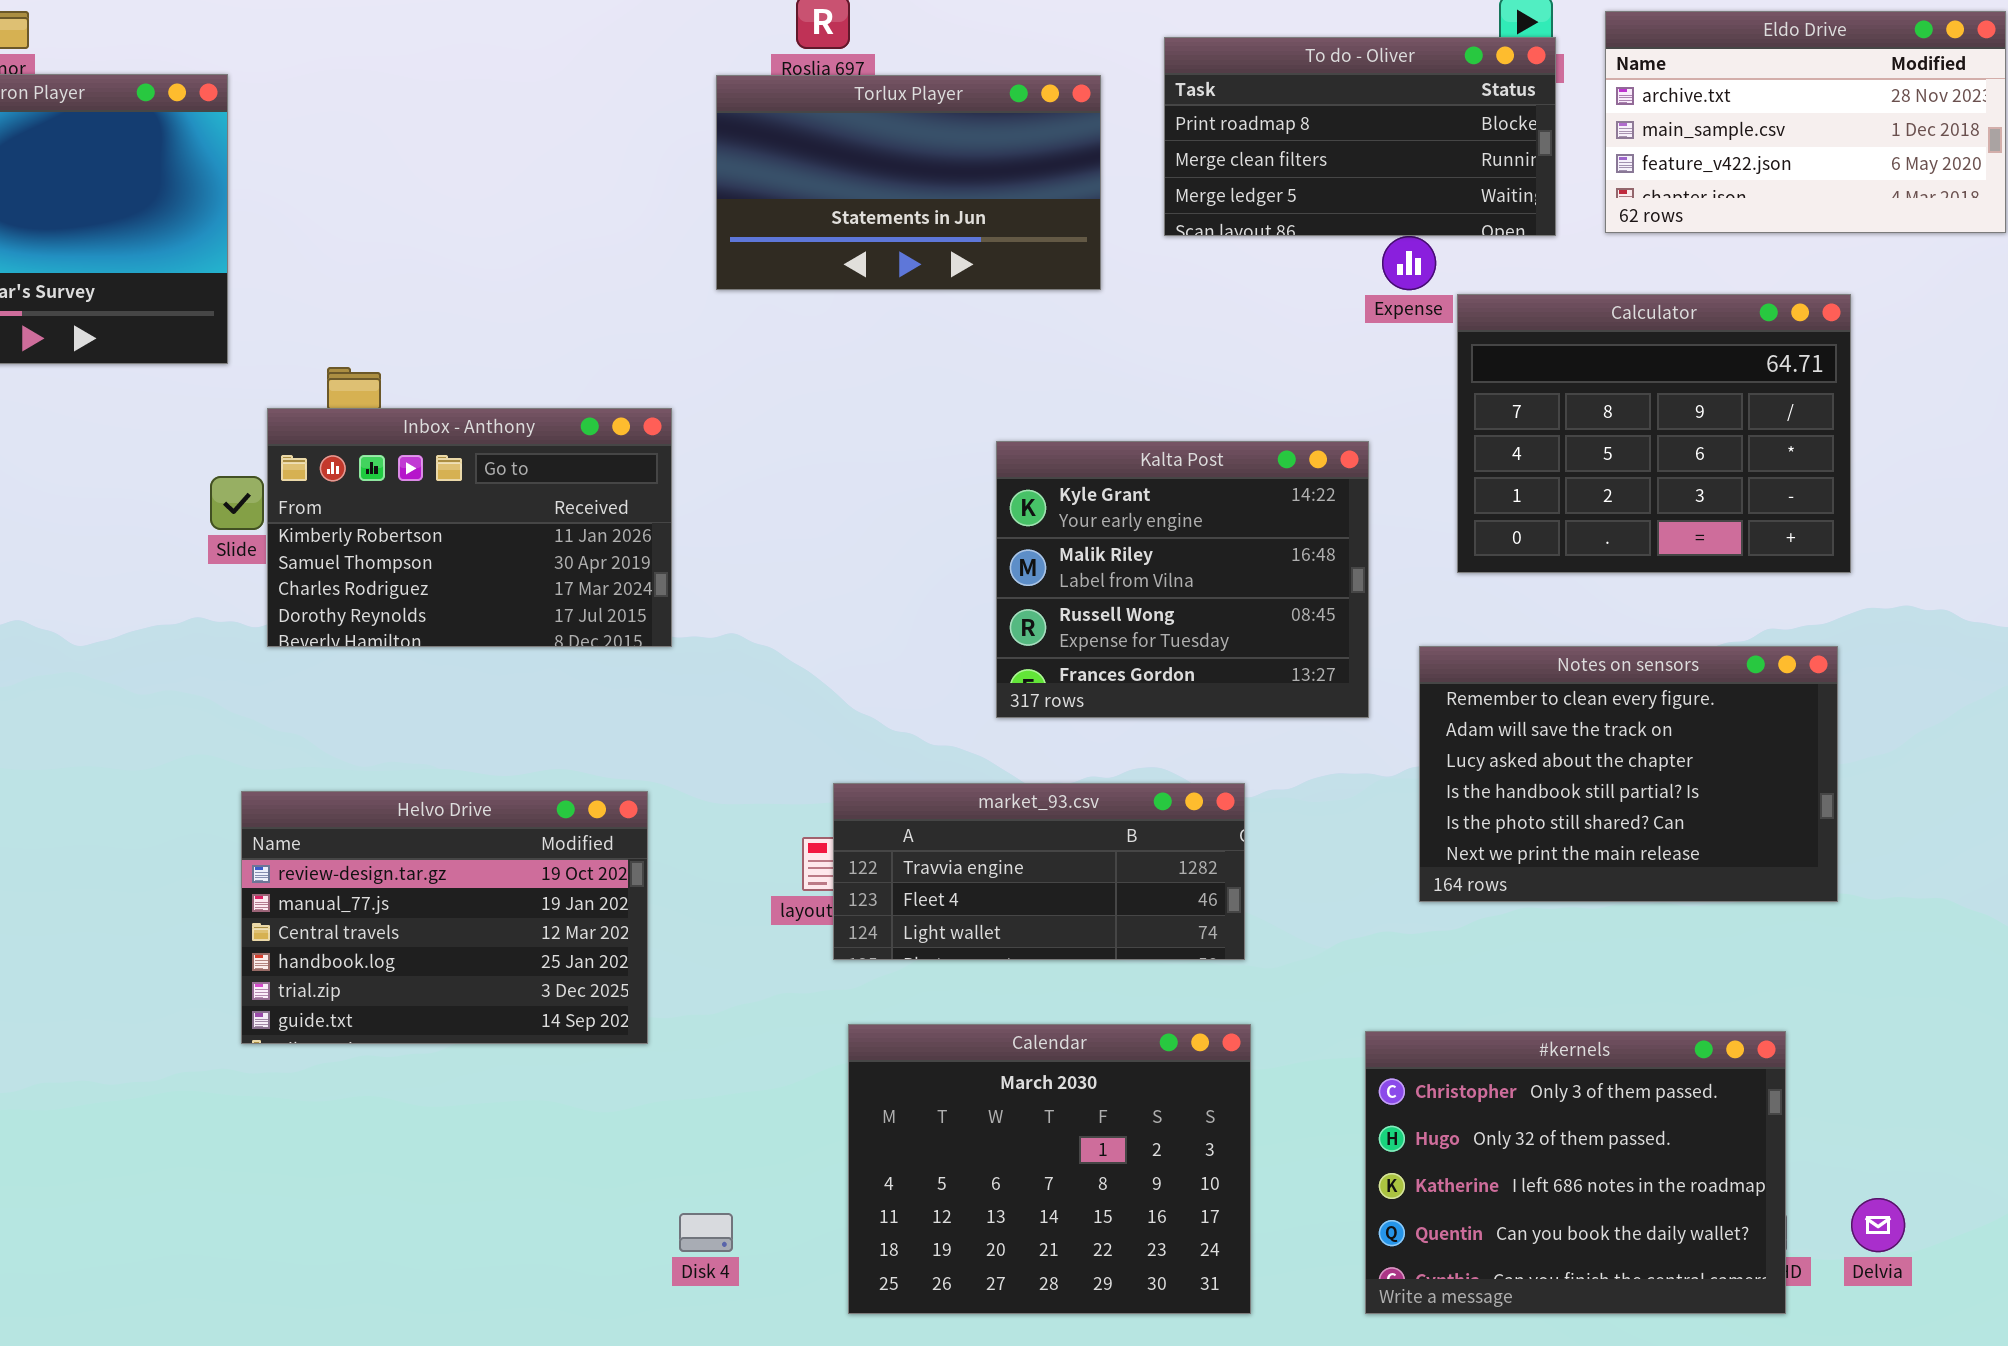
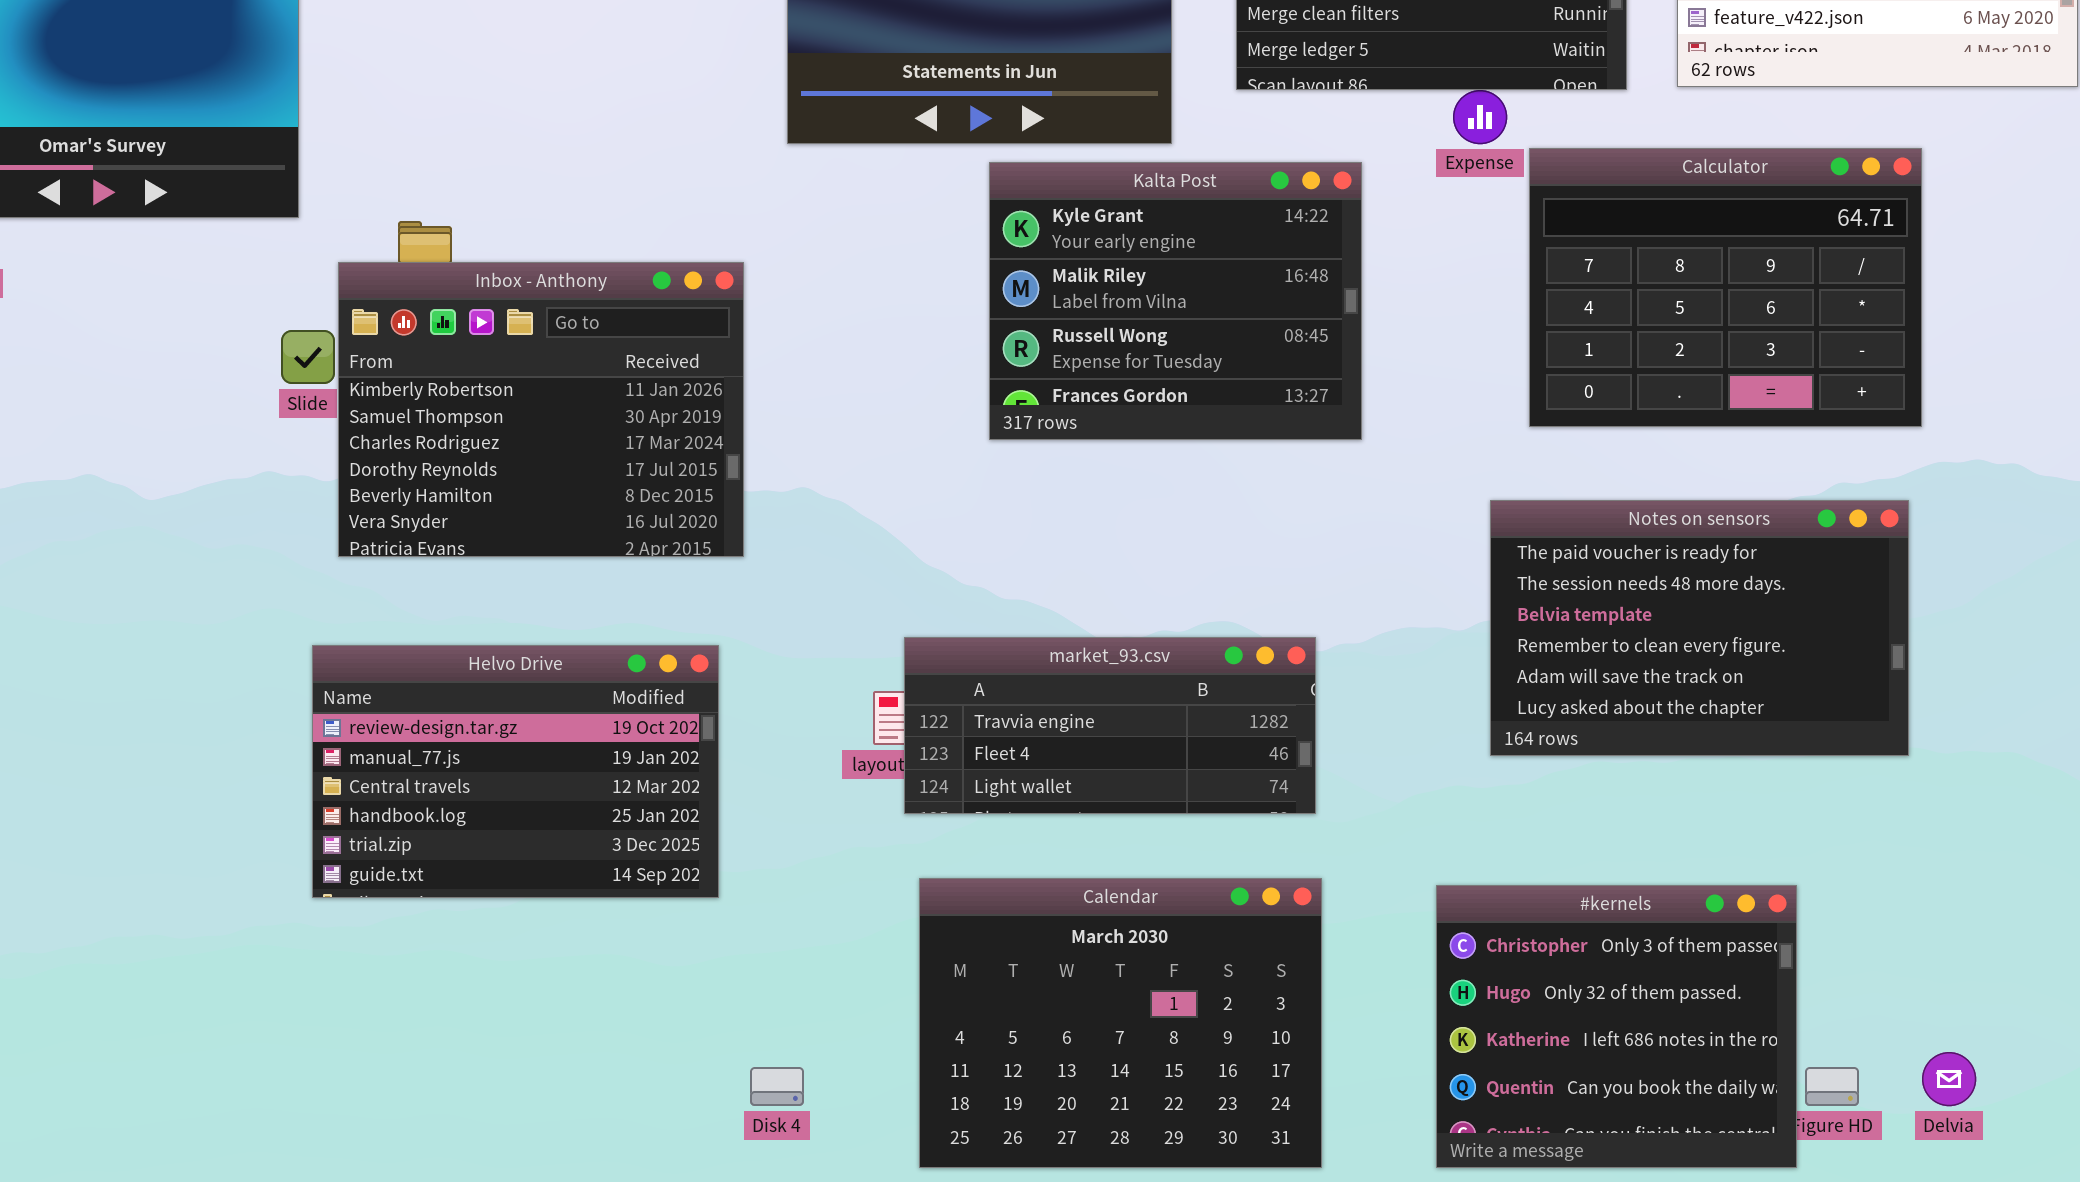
Inbox - Anthony: [267,408,672,647] -> [338,262,744,557], resized
Kalta Post: [996,441,1369,718] -> [989,162,1362,440], moved
Notes on sensors: [1419,646,1838,902] -> [1490,500,1909,756], scrolled up 3 rows
#kernels: [1365,1031,1786,1314] -> [1436,885,1797,1168], resized

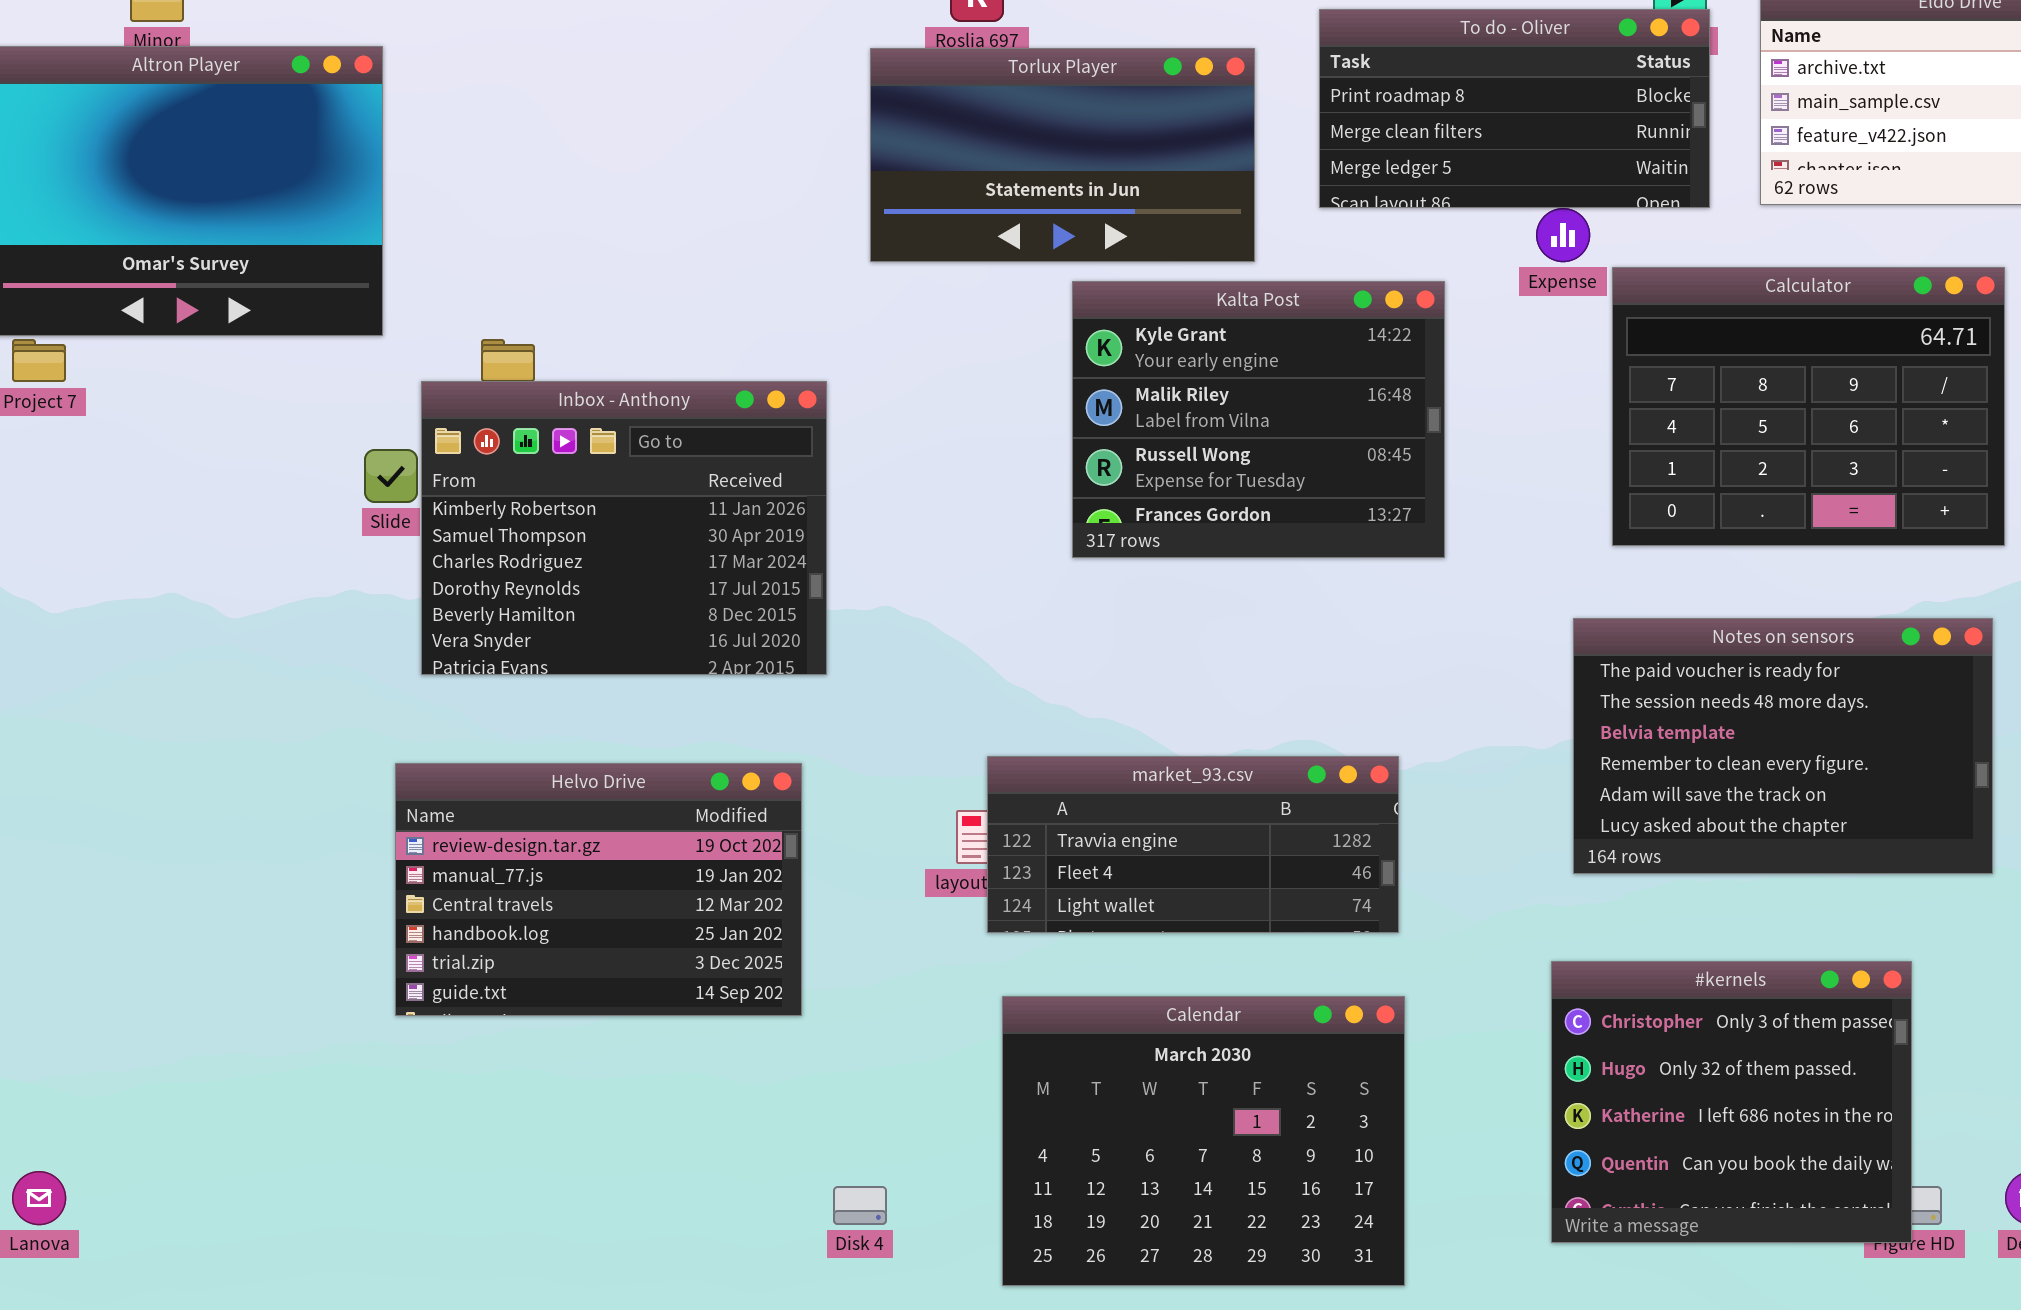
#kernels: [1436,885,1797,1168] -> [1551,961,1912,1243], moved

